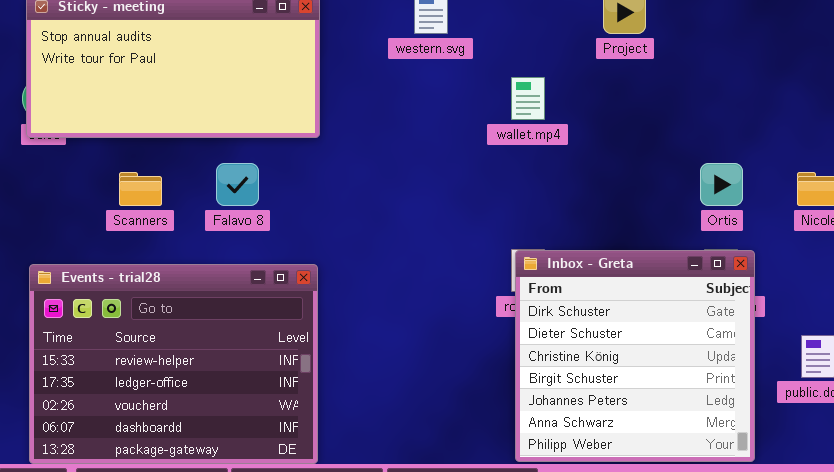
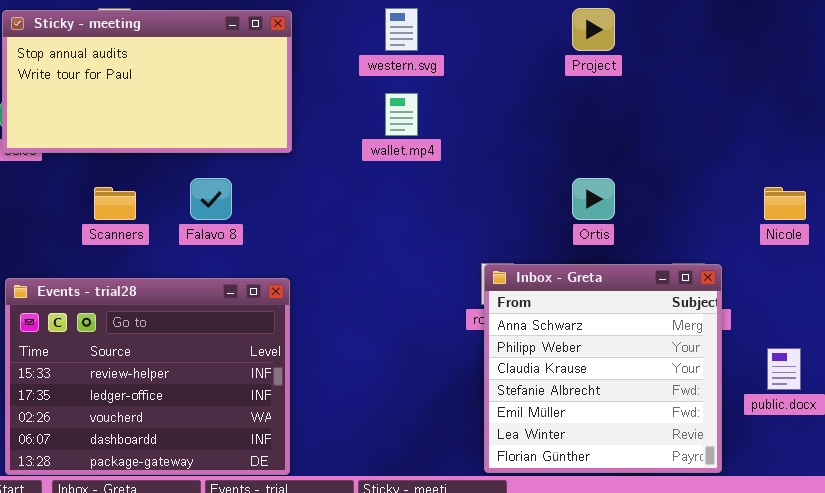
wallet.mp4: [511,77,545,120] -> [385,93,418,136], moved
Ortis: [700,163,743,206] -> [572,178,615,220], moved
Inbox - Greta: [515,250,755,462] -> [484,264,722,473], scrolled down 5 rows

